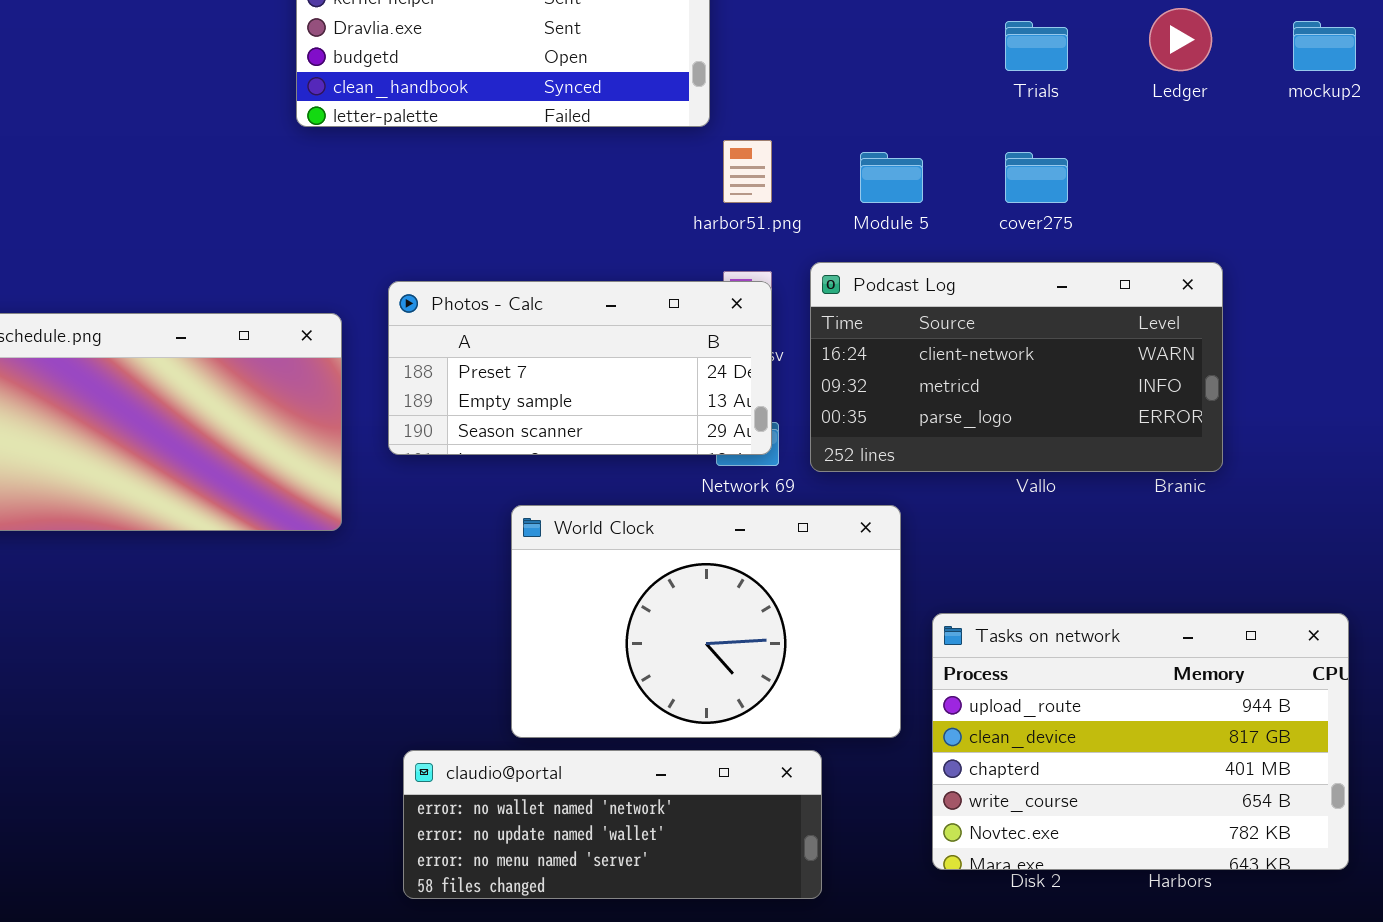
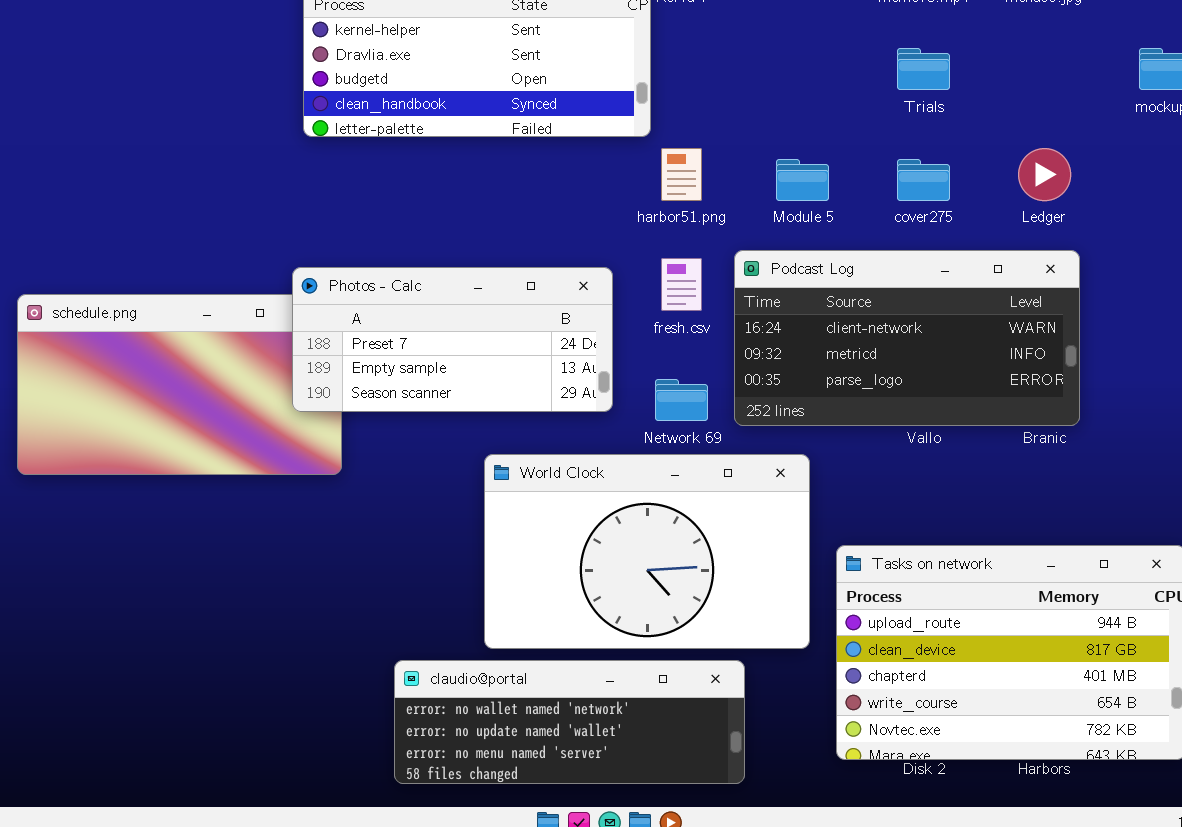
Ledger: [1149,8,1212,71] -> [1018,148,1071,201], moved
Photos - Calc: [388,281,772,455] -> [292,267,613,412], moved

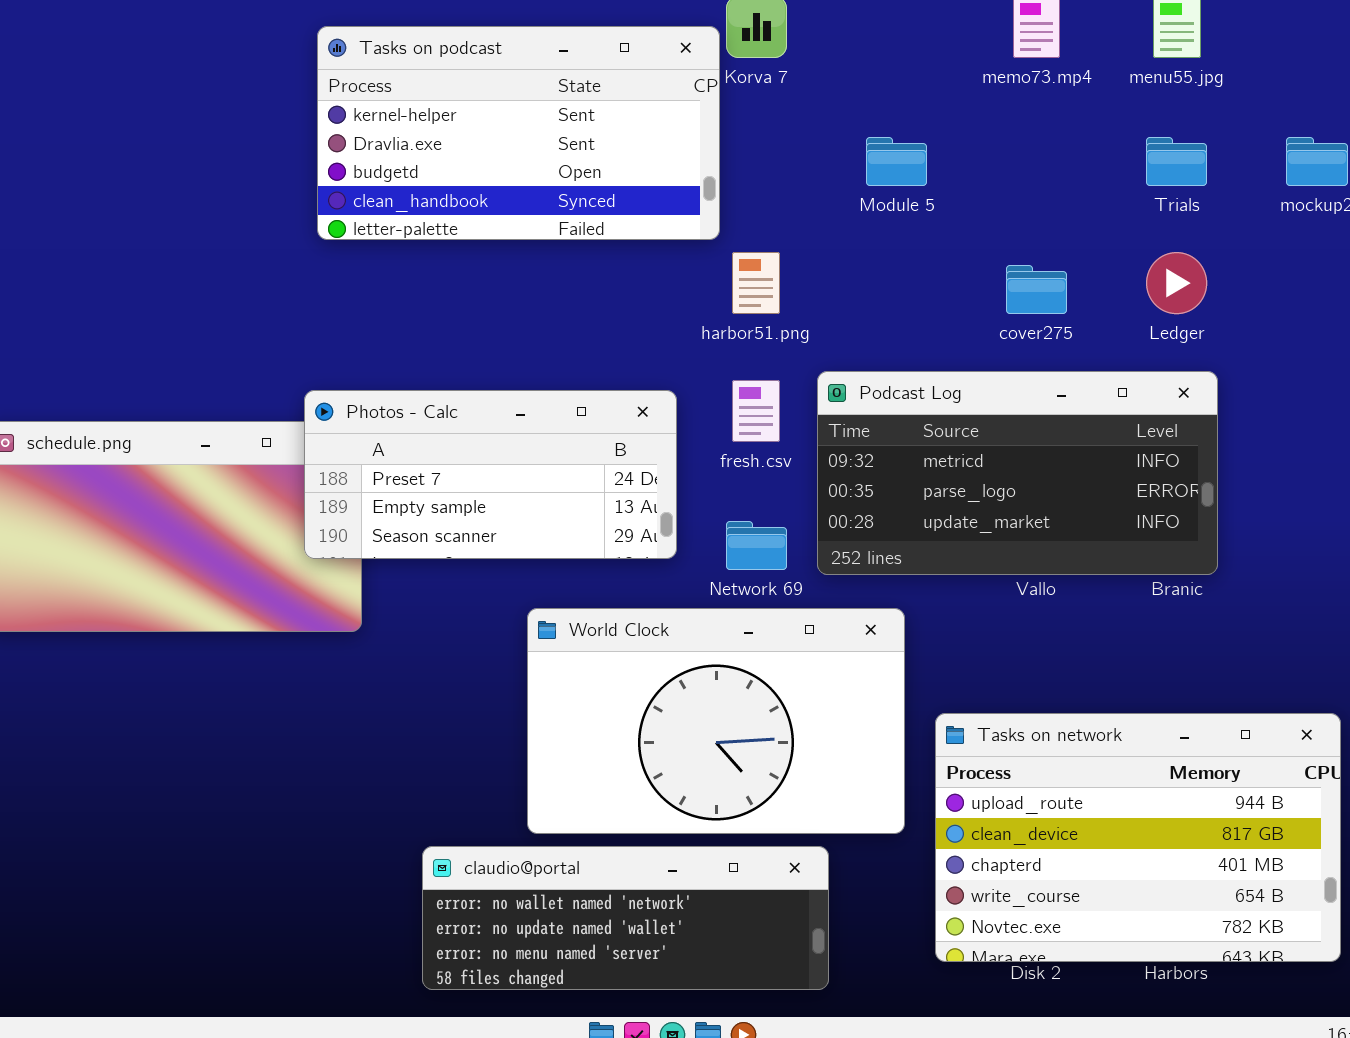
Trials: [897,48,950,90] -> [1146,137,1207,186], moved
Module 5: [776,159,829,201] -> [866,137,927,186], moved
Podcast Log: [734,250,1080,426] -> [817,371,1218,575], scrolled down 1 row

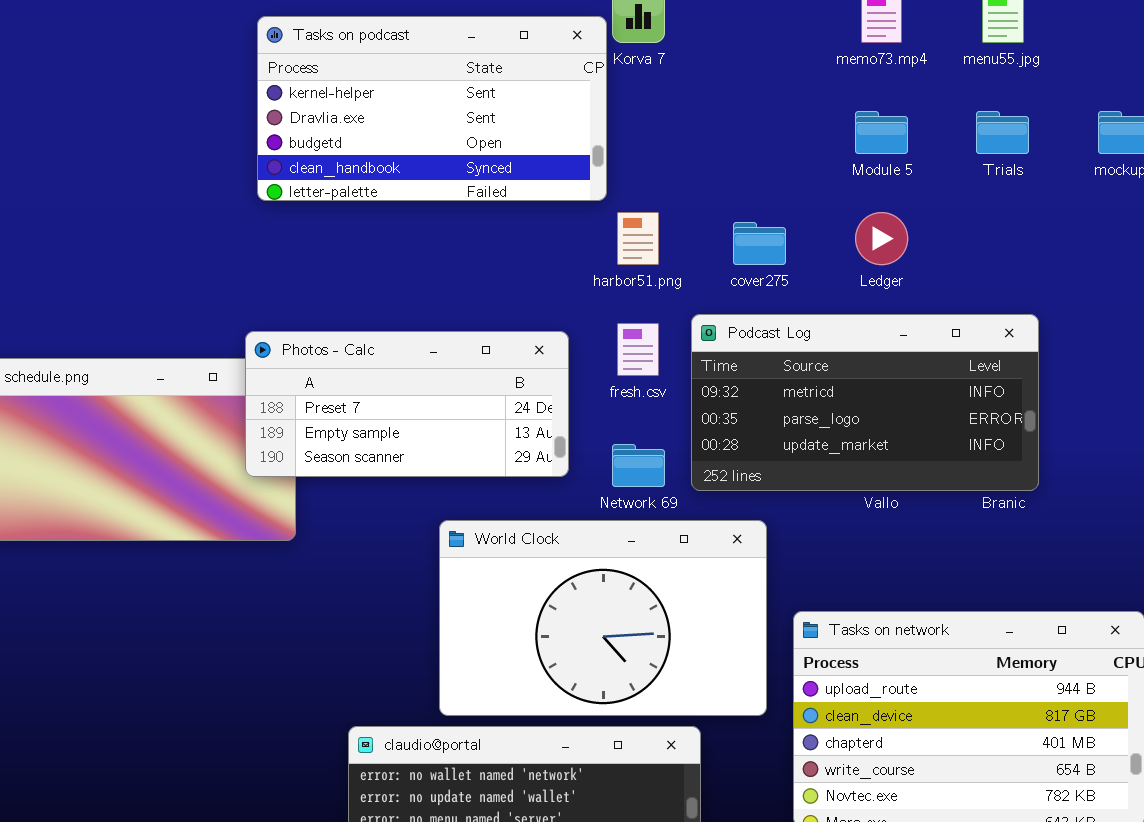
Module 5: [866,137,927,186] -> [855,111,908,154], moved
Ledger: [1146,252,1207,314] -> [855,212,908,265], moved
cover275: [1006,265,1067,314] -> [733,222,786,265], moved

